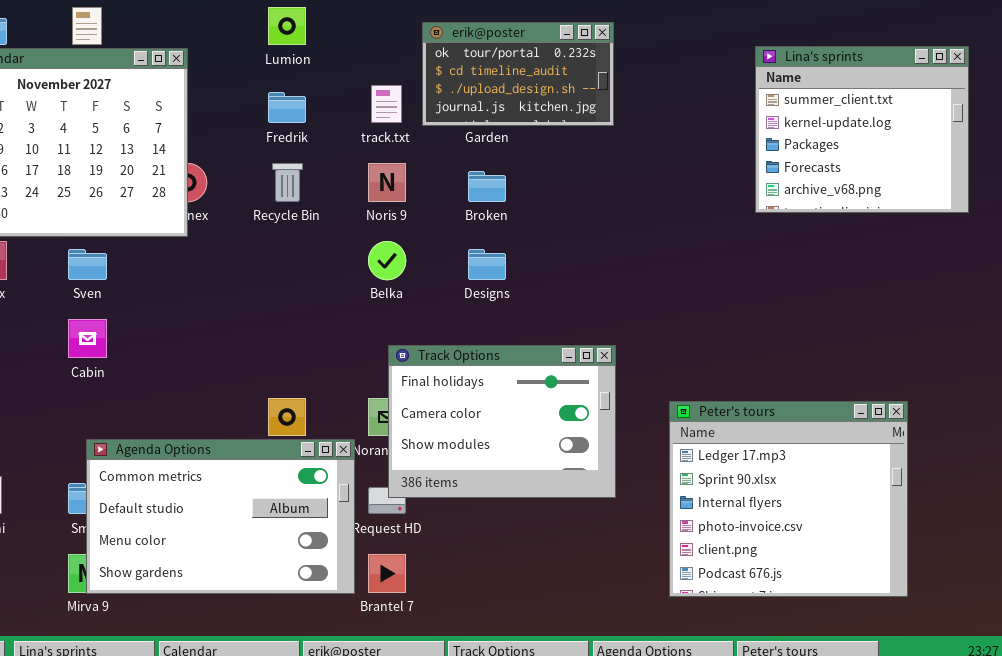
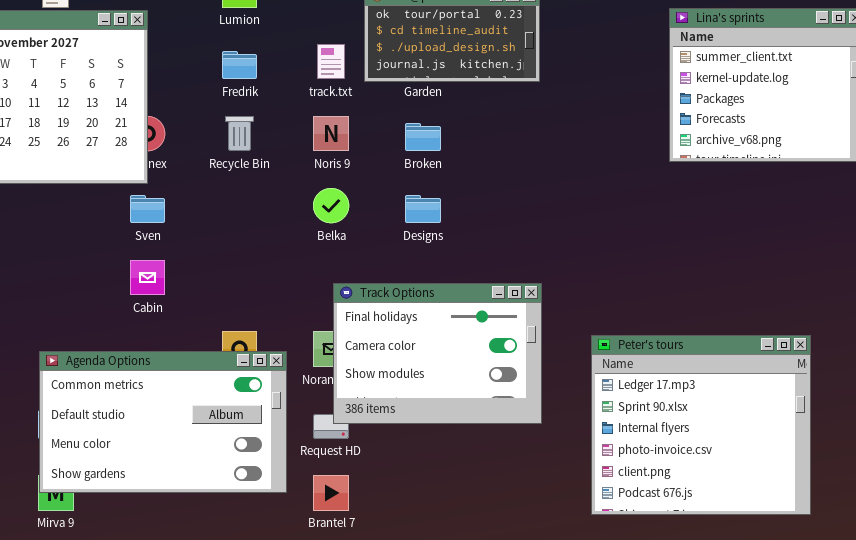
Sven: [68,249,107,280] -> [130,195,165,223], moved
Cabin: [68,319,107,358] -> [130,260,165,295], moved
Agenda Options: [86,439,355,594] -> [39,351,287,493], moved

